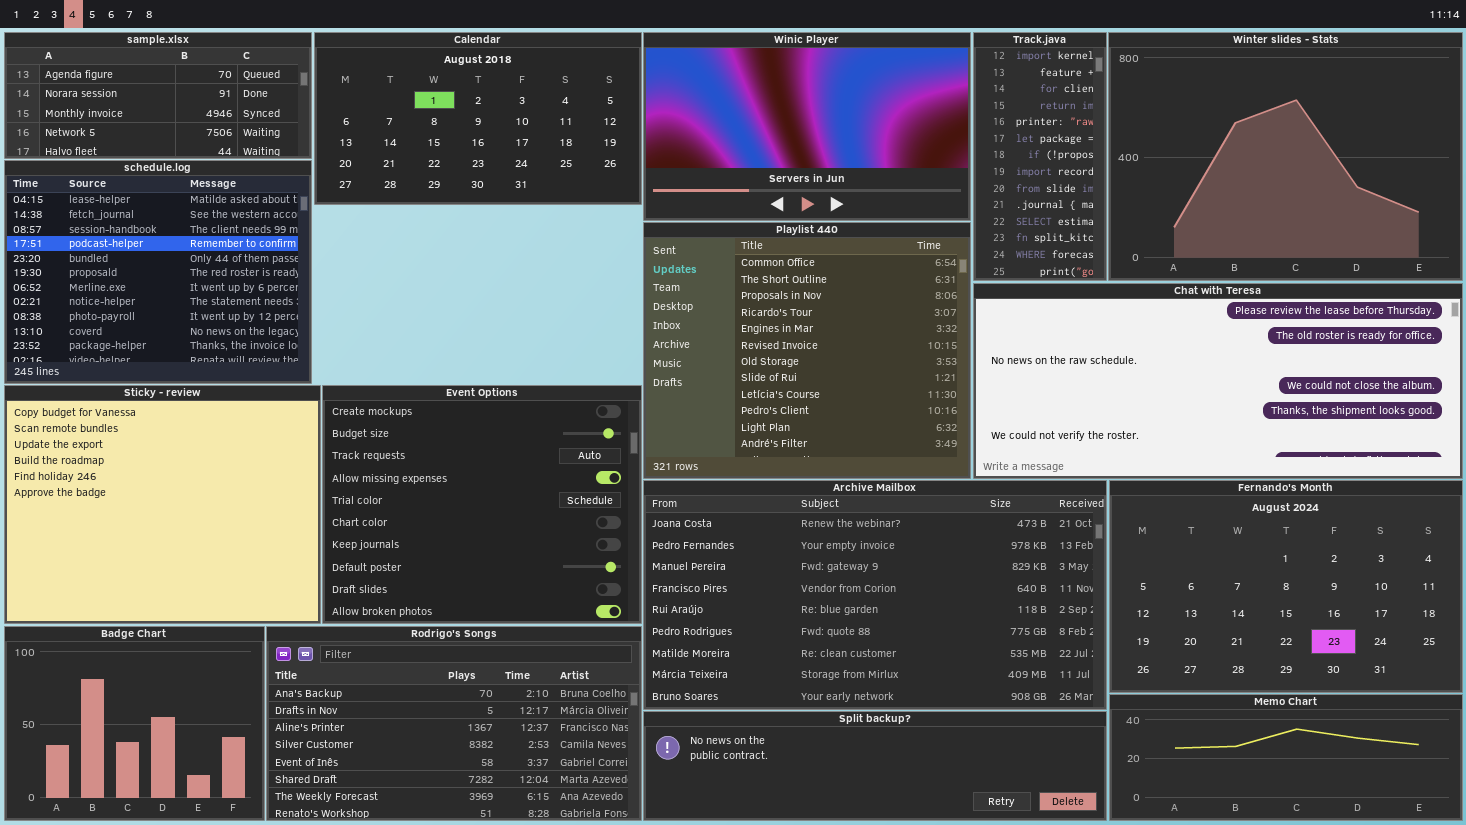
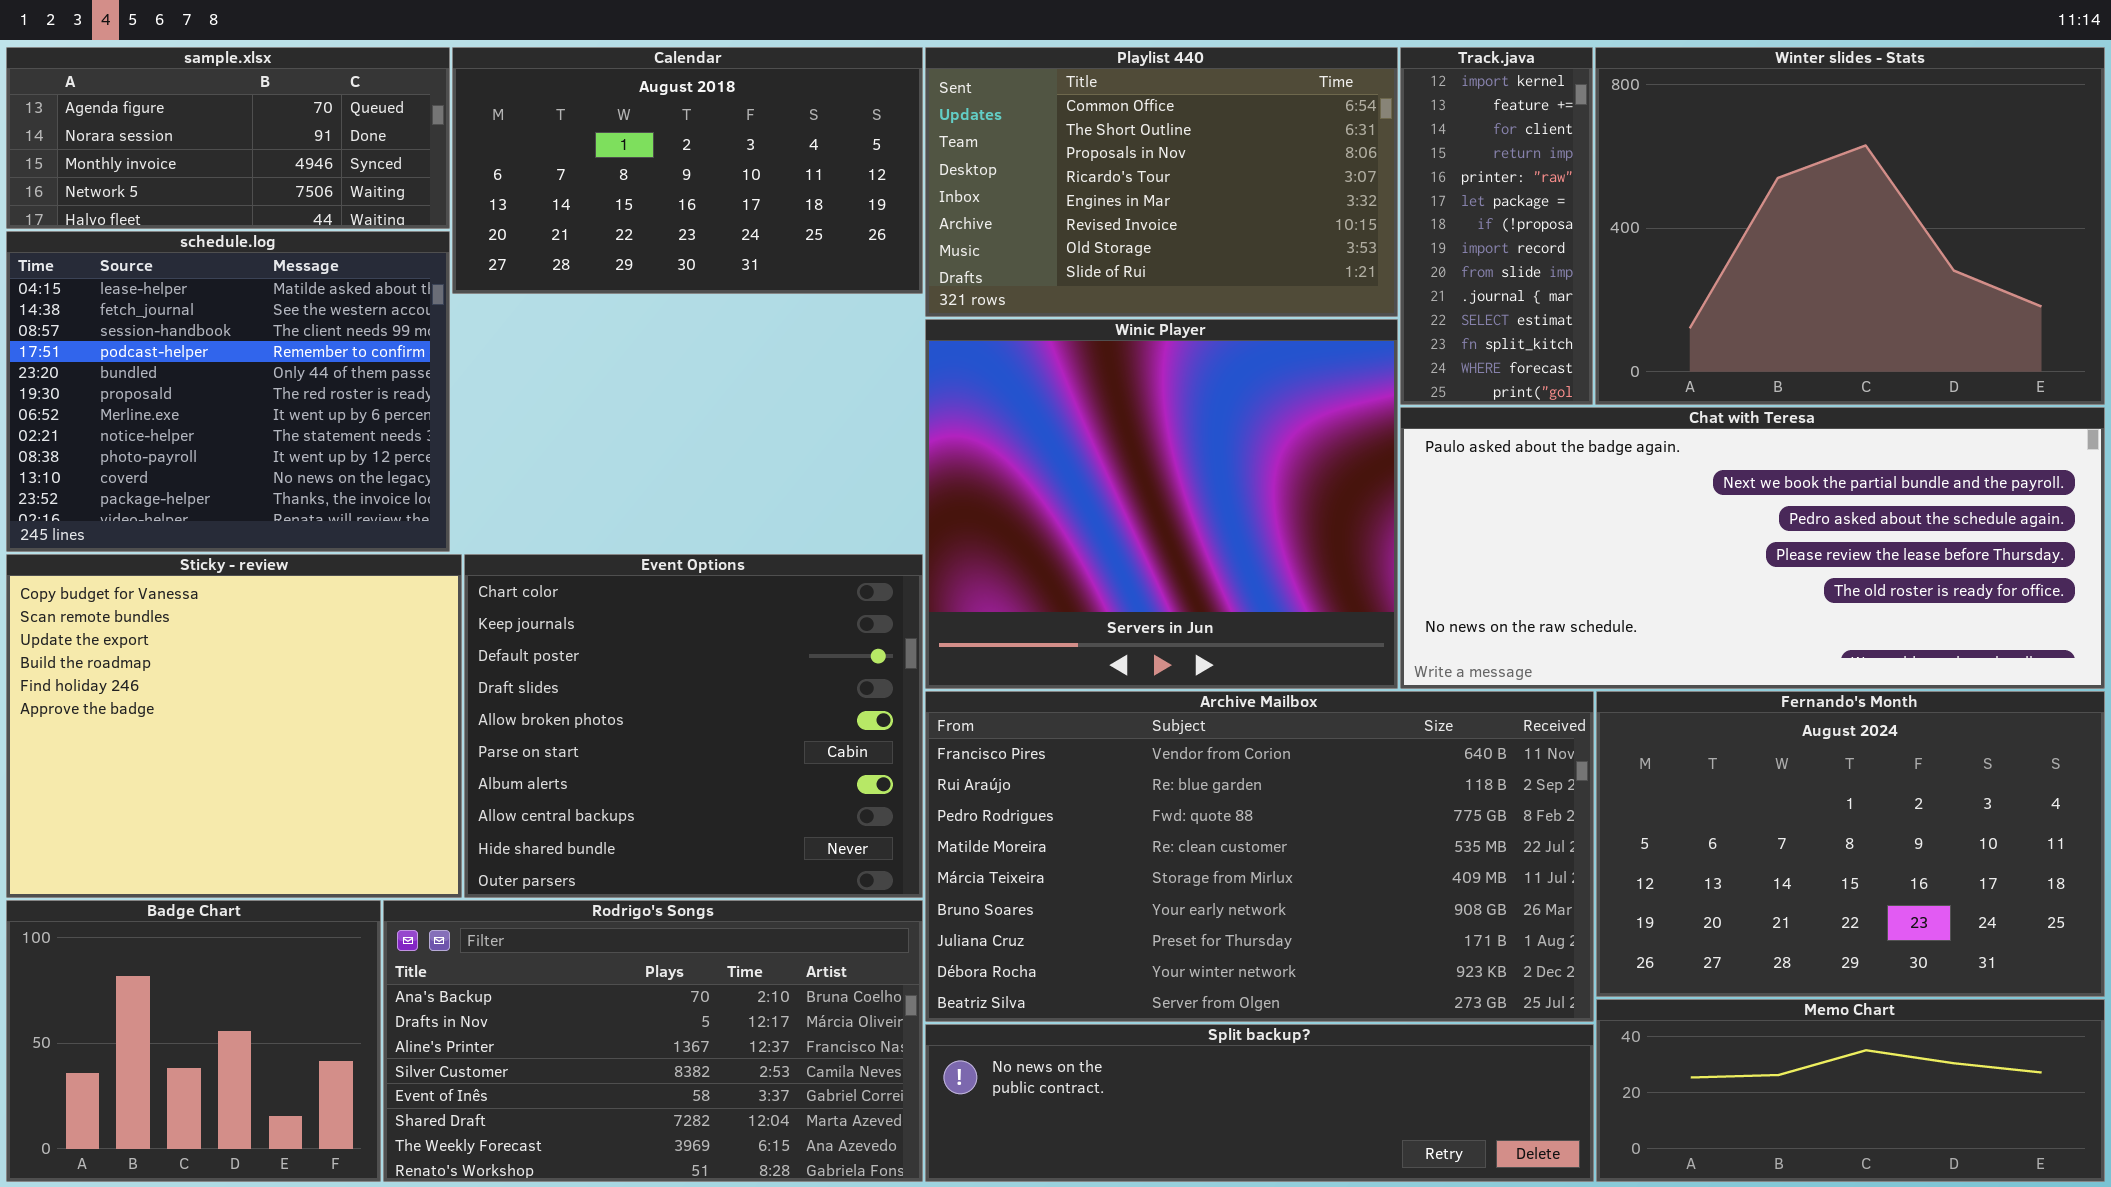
Winic Player: [643,32,971,221] -> [925,319,1398,689], moved, resized
Playlist 440: [643,222,971,479] -> [925,47,1398,317], moved, resized
Chat with Teresa: [973,283,1463,479] -> [1400,407,2105,689], scrolled up 3 rows
Event Options: [322,385,642,624] -> [464,554,923,898], scrolled down 5 rows
Archive Mailbox: [643,480,1107,710] -> [925,691,1594,1022], scrolled down 3 rows

